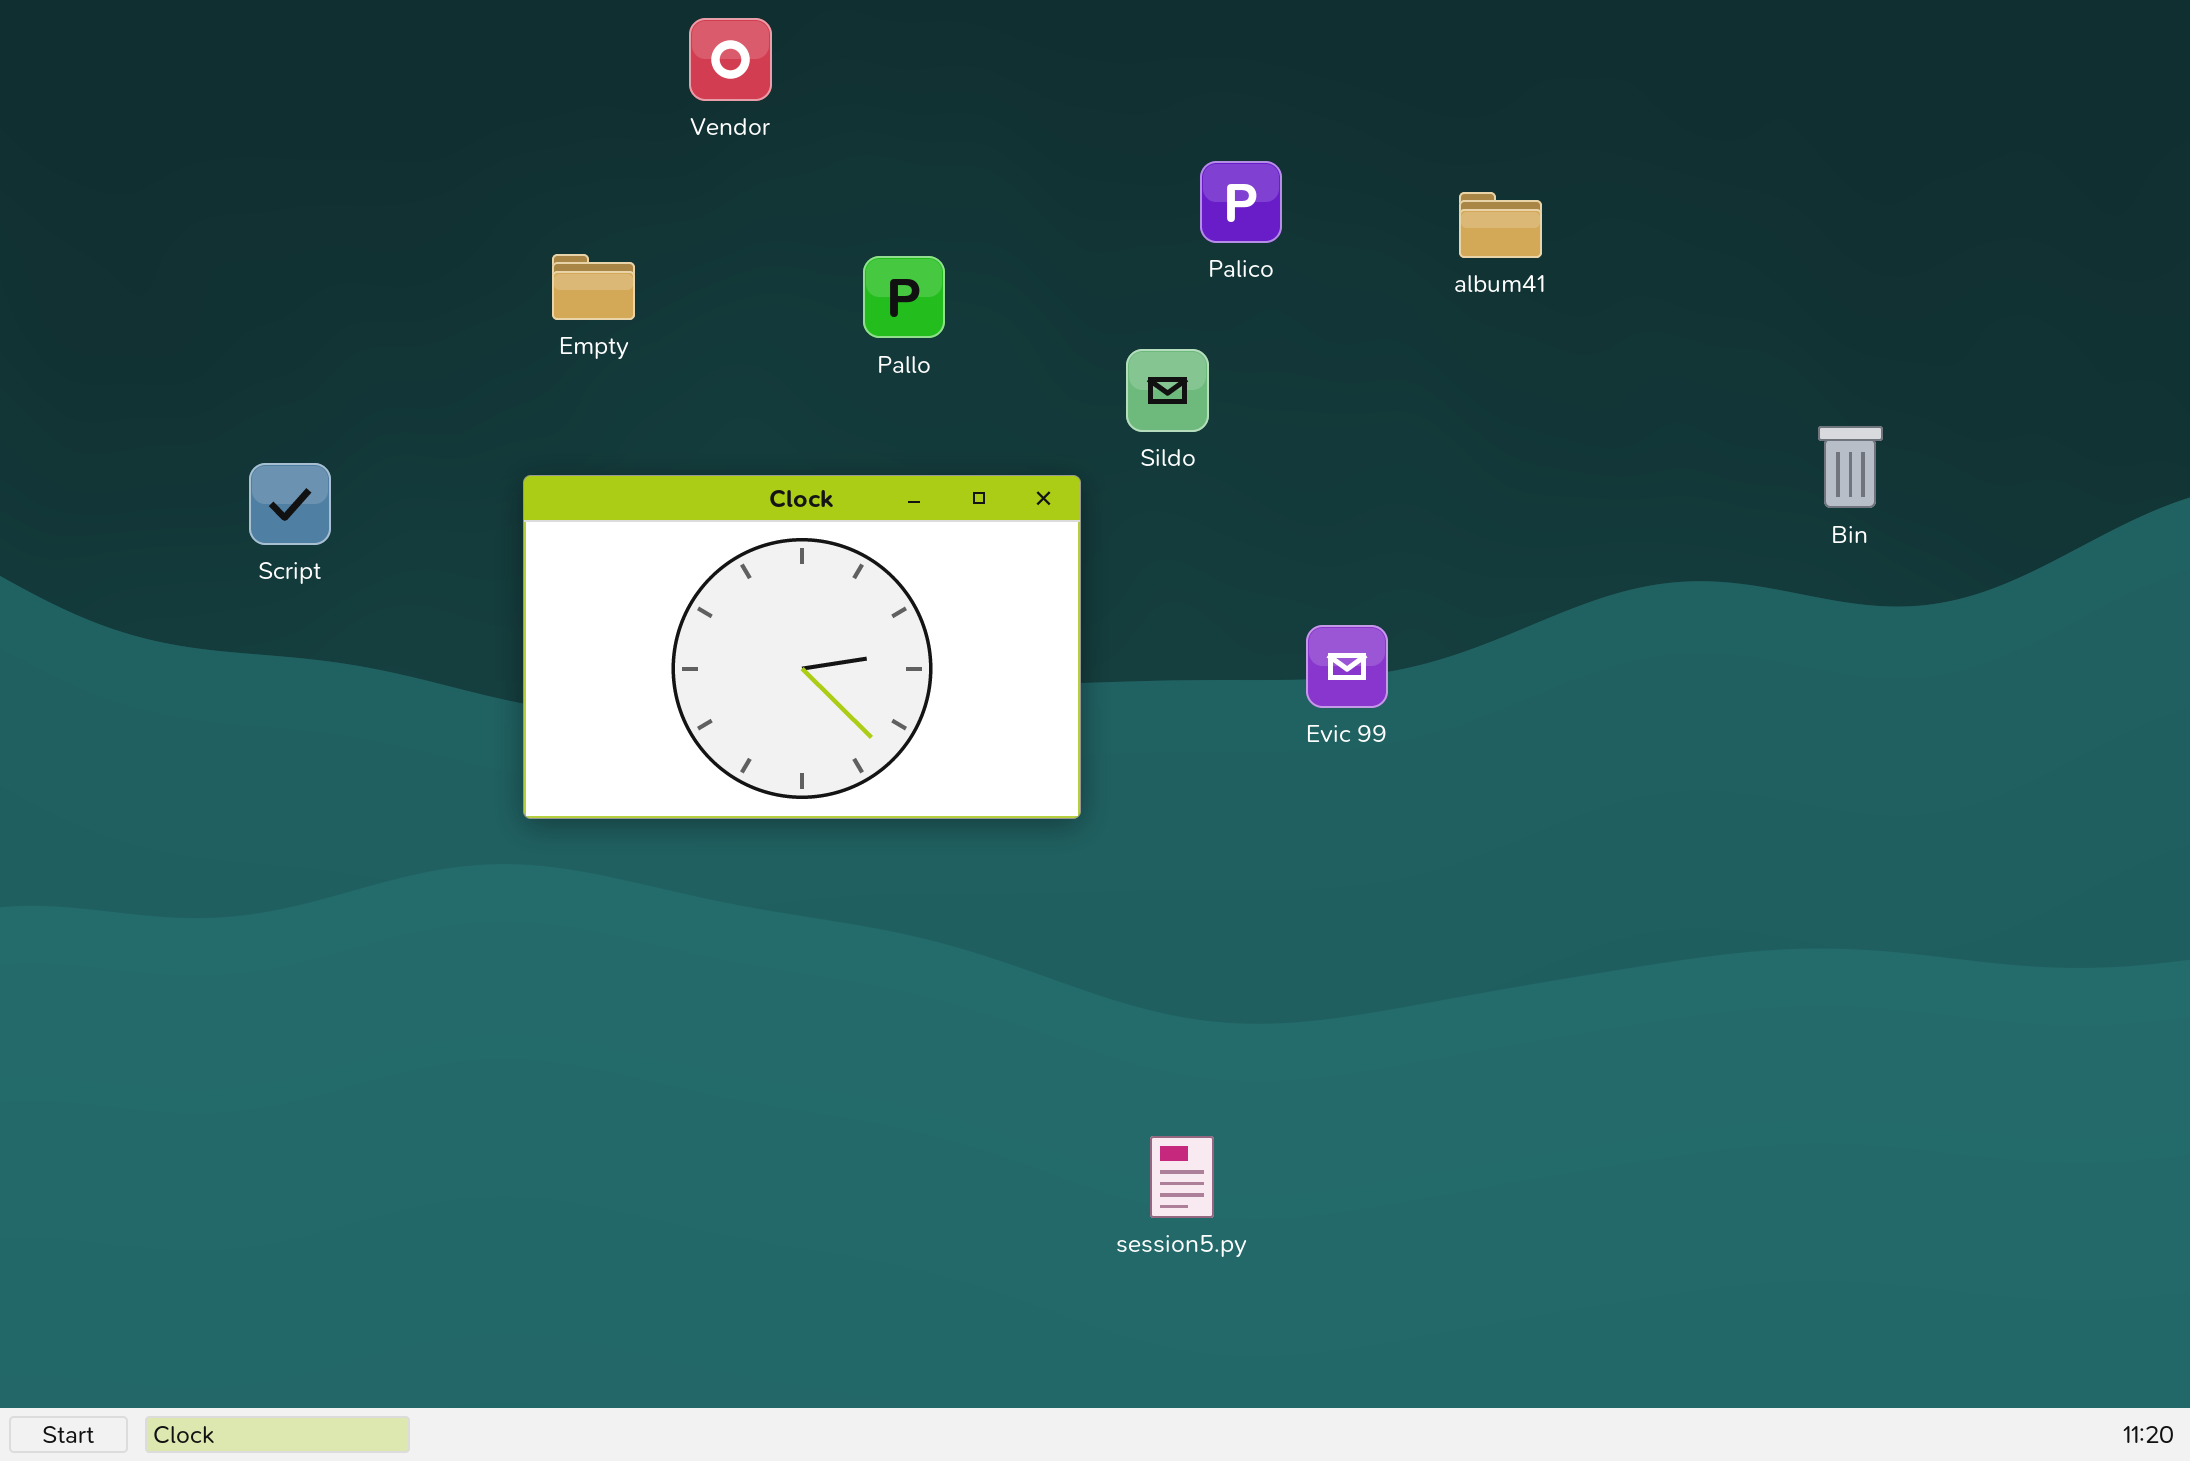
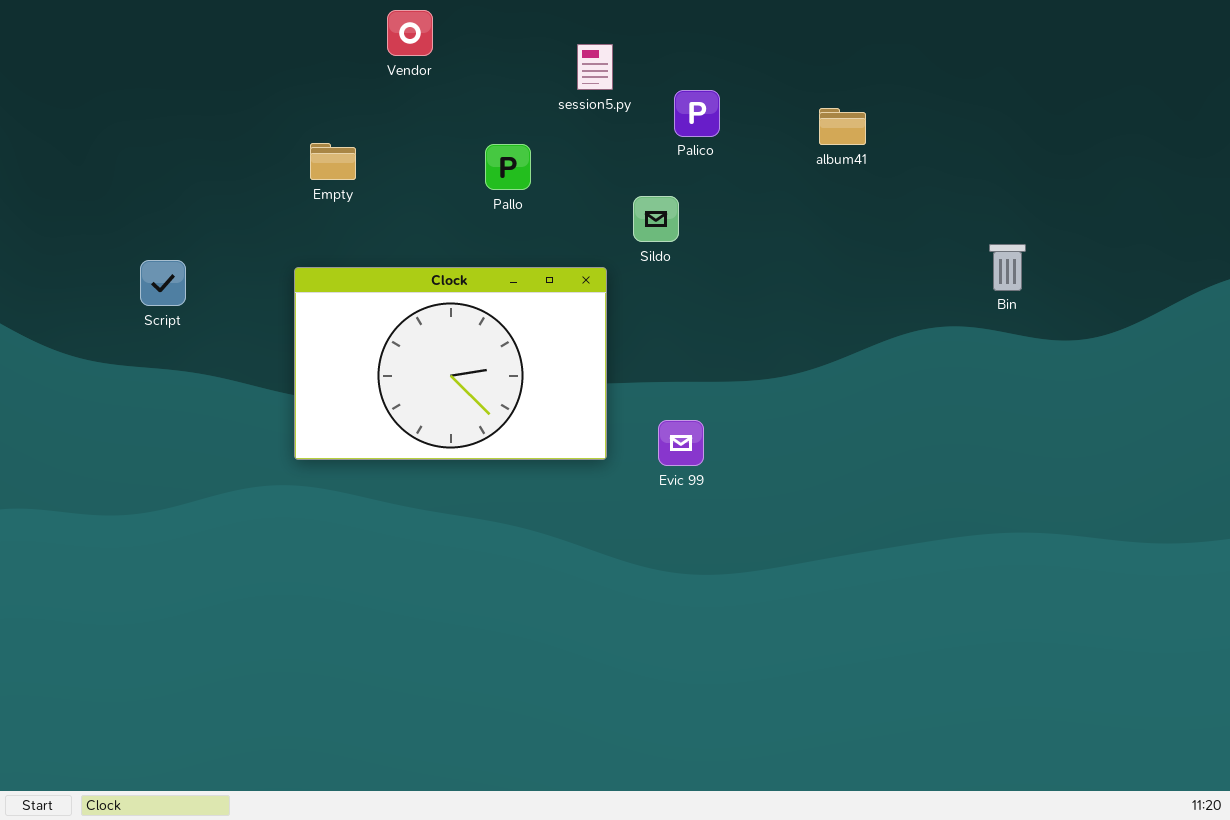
Bin: [1818,426,1883,508] -> [989,244,1026,291], moved
Evic 99: [1306,625,1388,708] -> [658,420,704,466], moved
session5.py: [1150,1136,1214,1218] -> [577,44,613,90], moved

